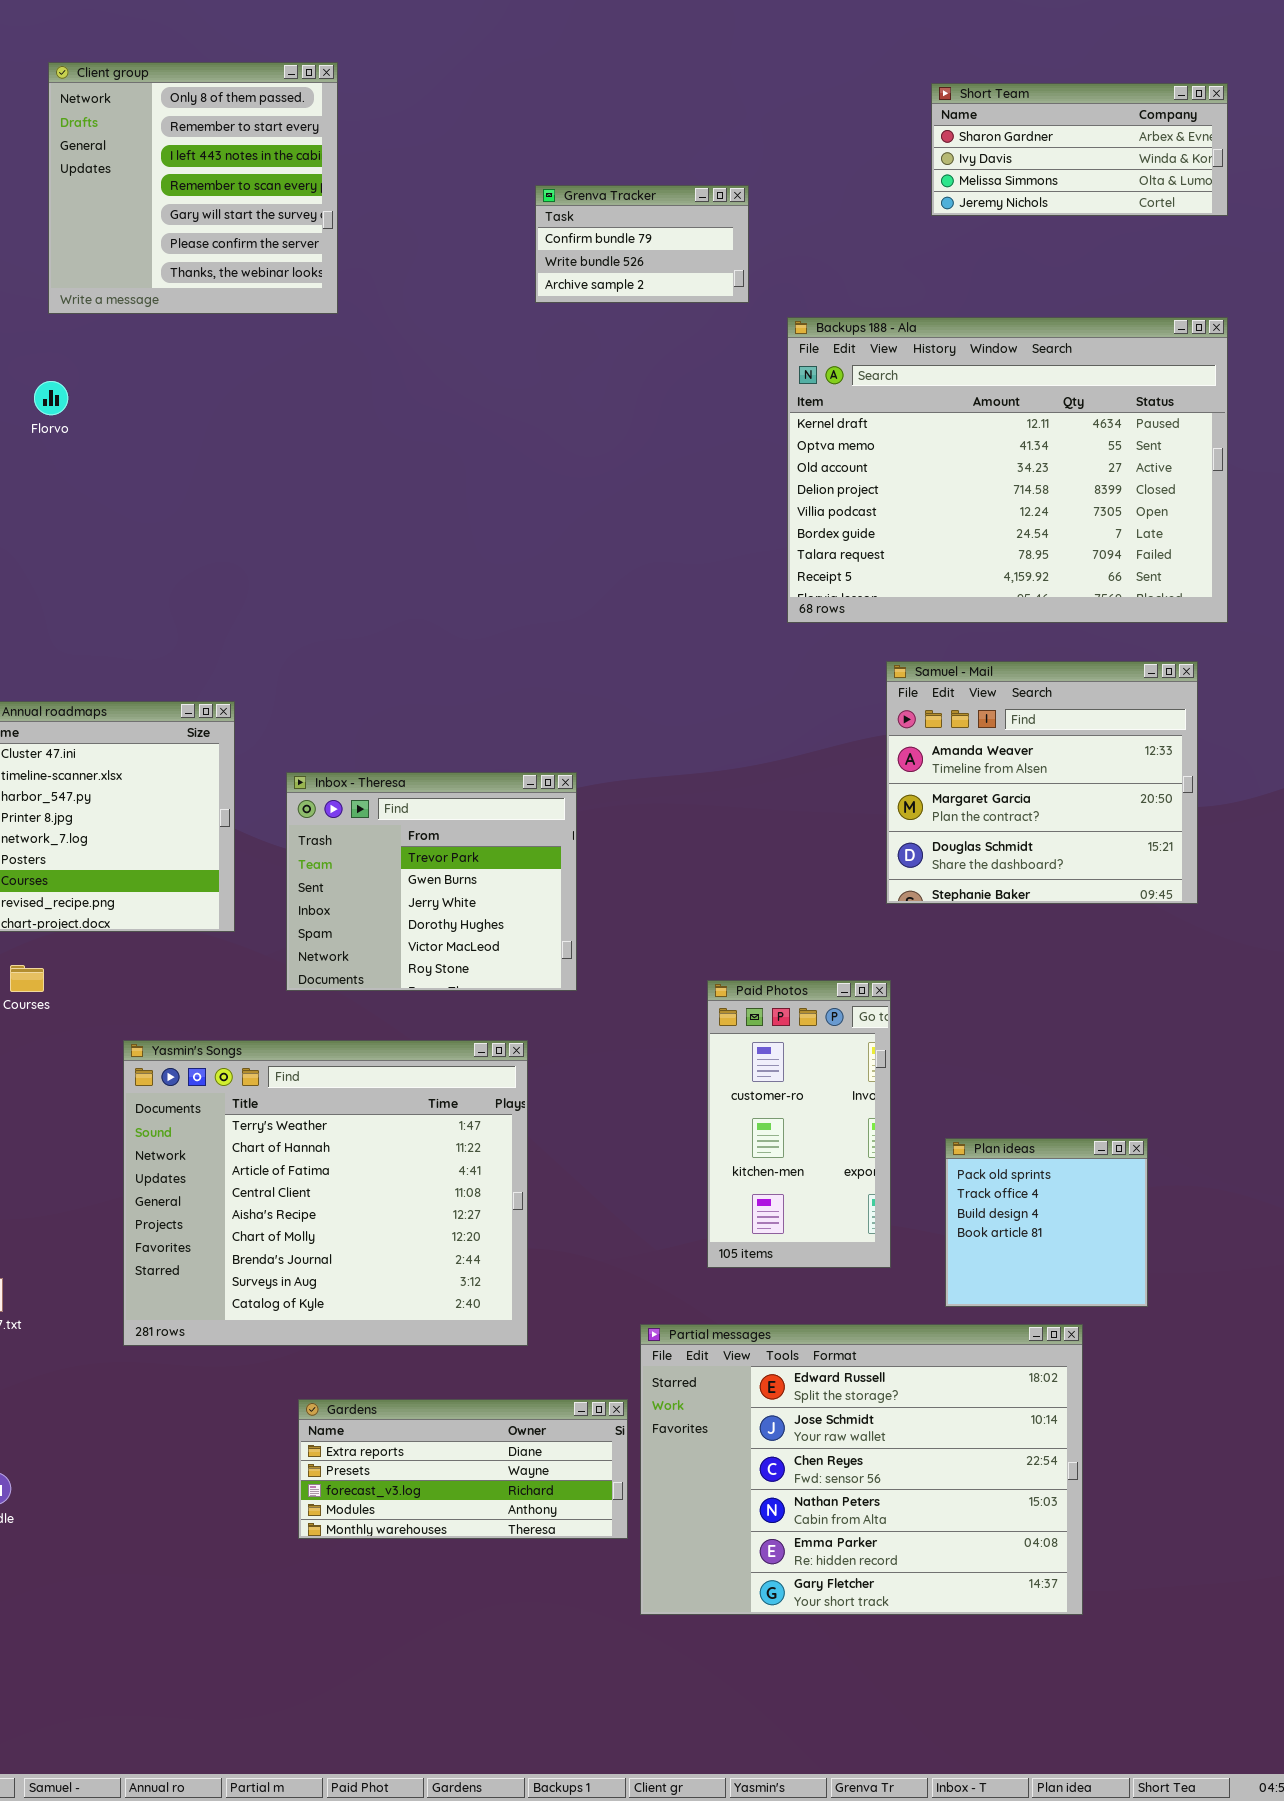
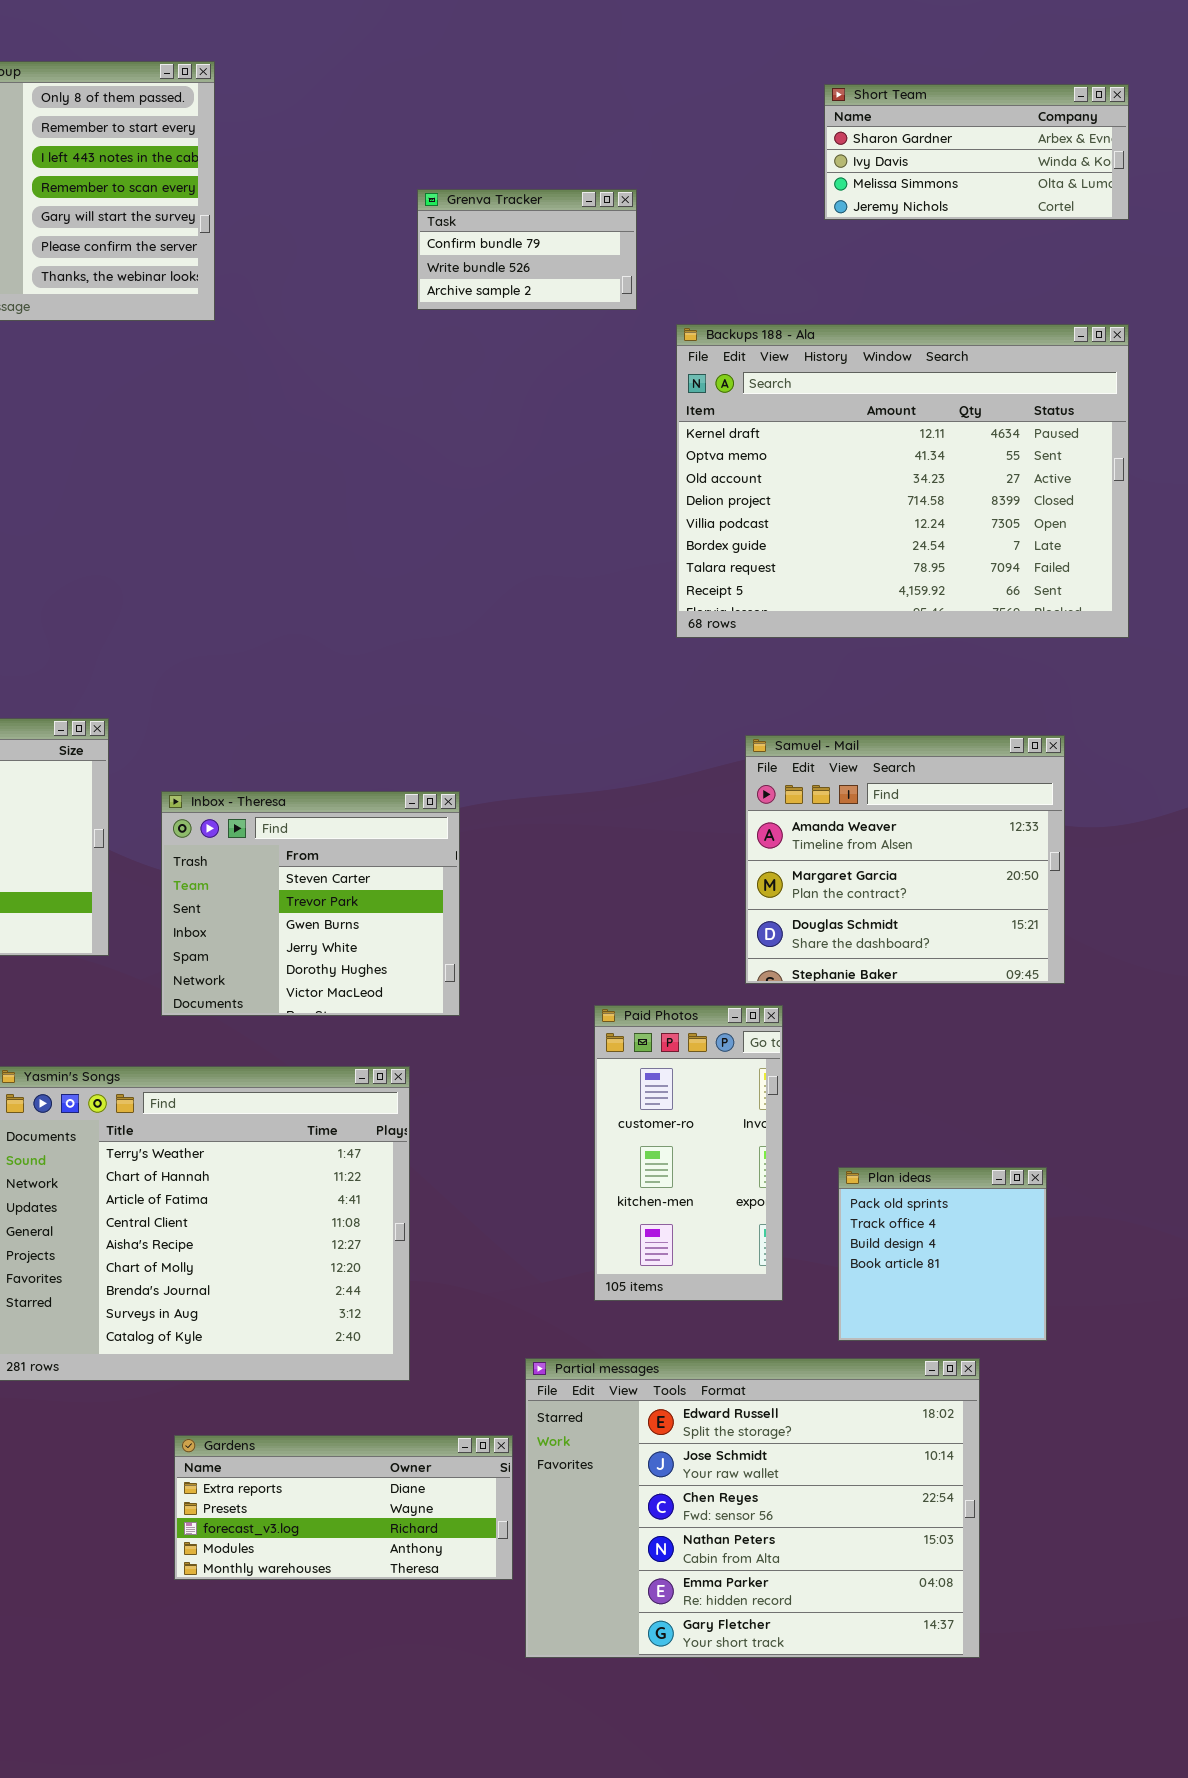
Samuel - Mail: [886,661,1198,904] -> [745,735,1065,984], moved
Inbox - Theresa: [286,772,577,991] -> [161,791,460,1016], scrolled up 1 row

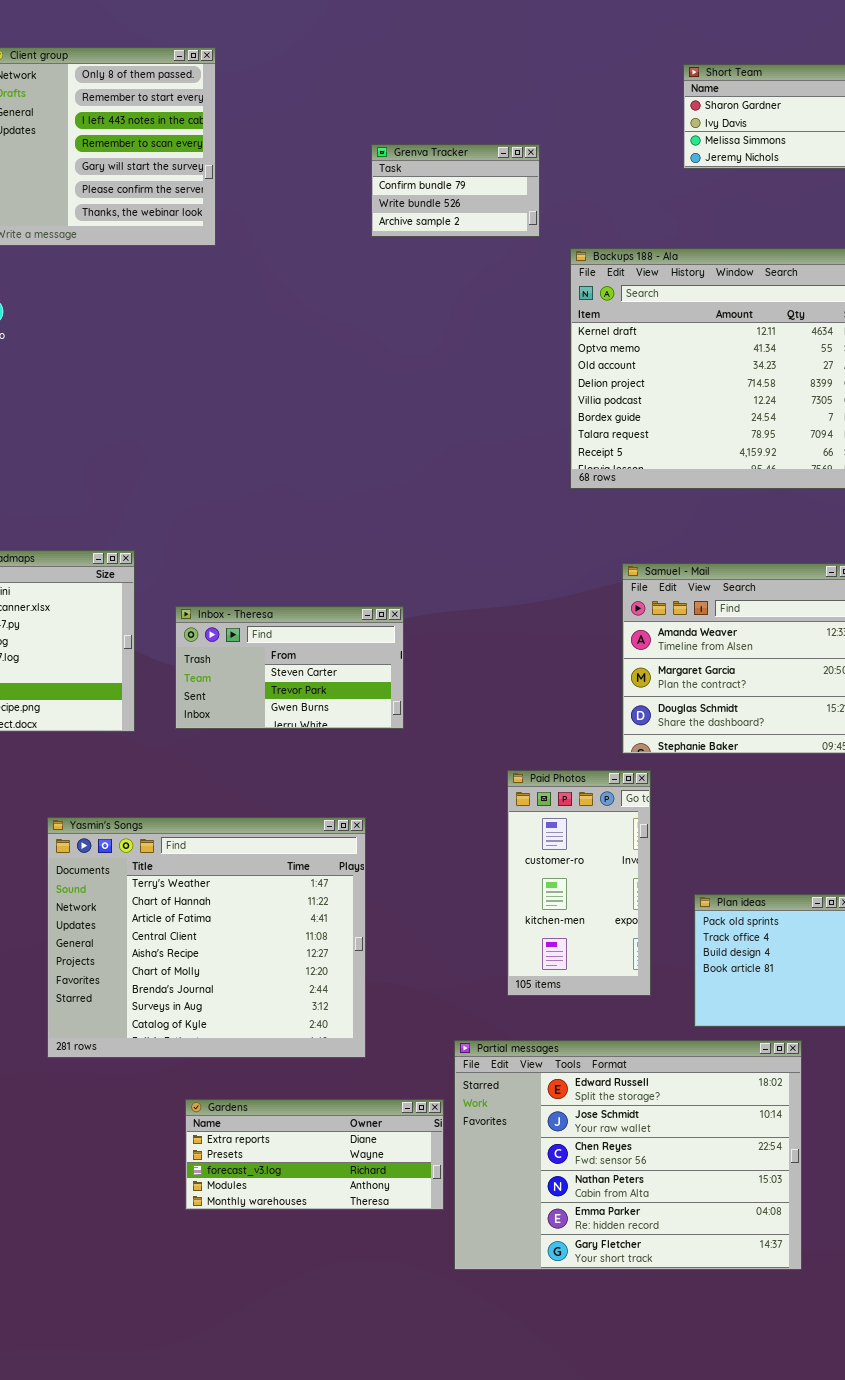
Inbox - Theresa: [161,791,460,1016] -> [175,606,404,729], resized

